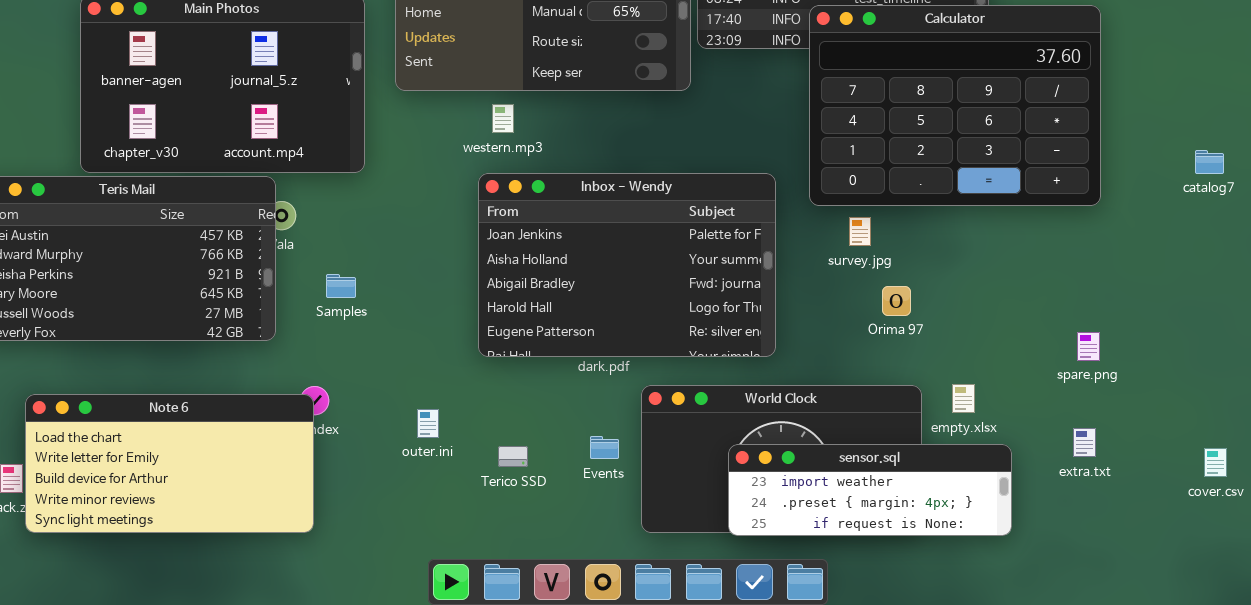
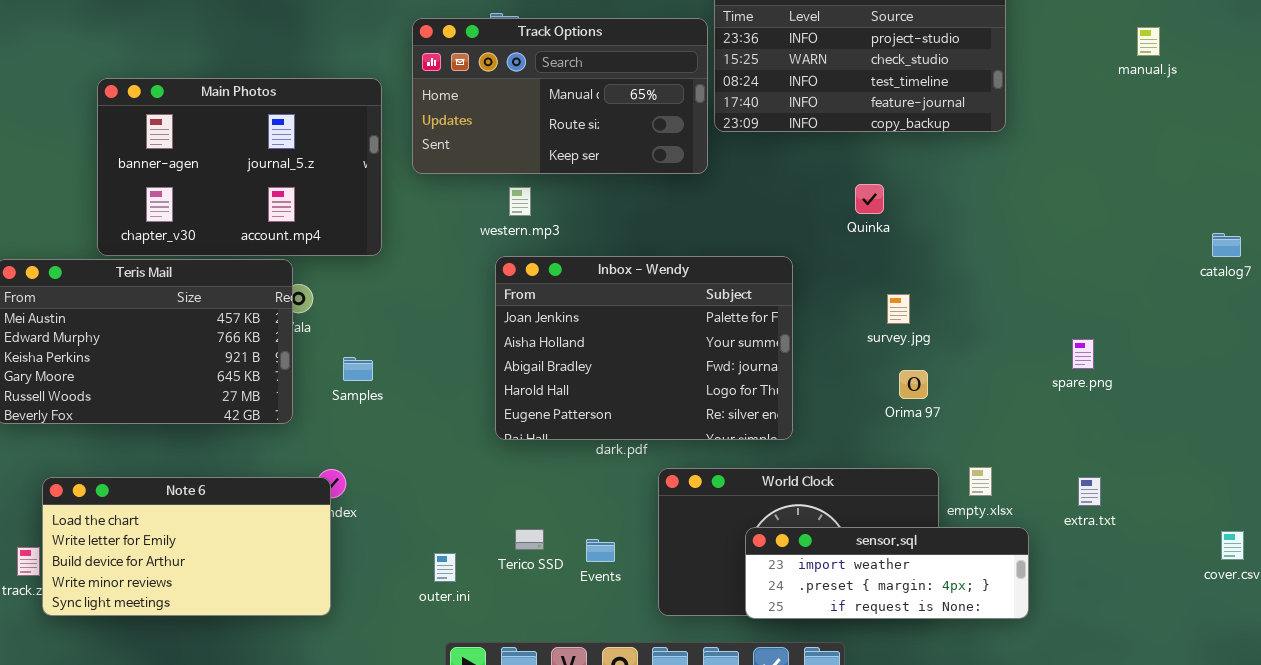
Calculator: [809,5,1101,206] -> none, closed
survey.jpg: [849,217,871,246] -> [887,294,910,324], moved
spare.png: [1077,332,1100,361] -> [1072,339,1094,369], moved
outer.ini: [417,409,439,438] -> [434,553,456,582], moved
extra.txt: [1073,428,1096,457] -> [1078,477,1101,506], moved
Events: [590,436,619,459] -> [586,539,615,562], moved

